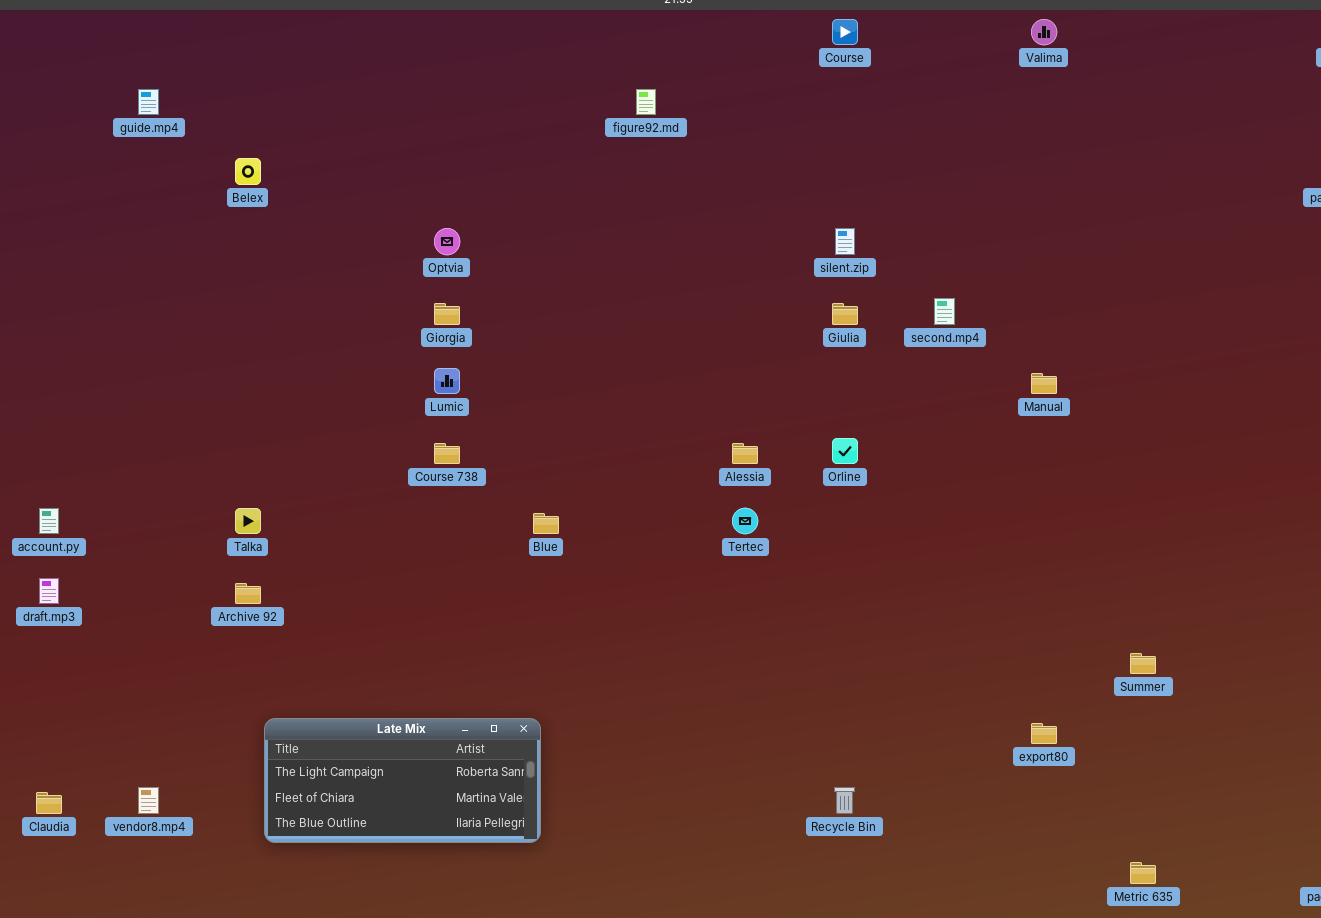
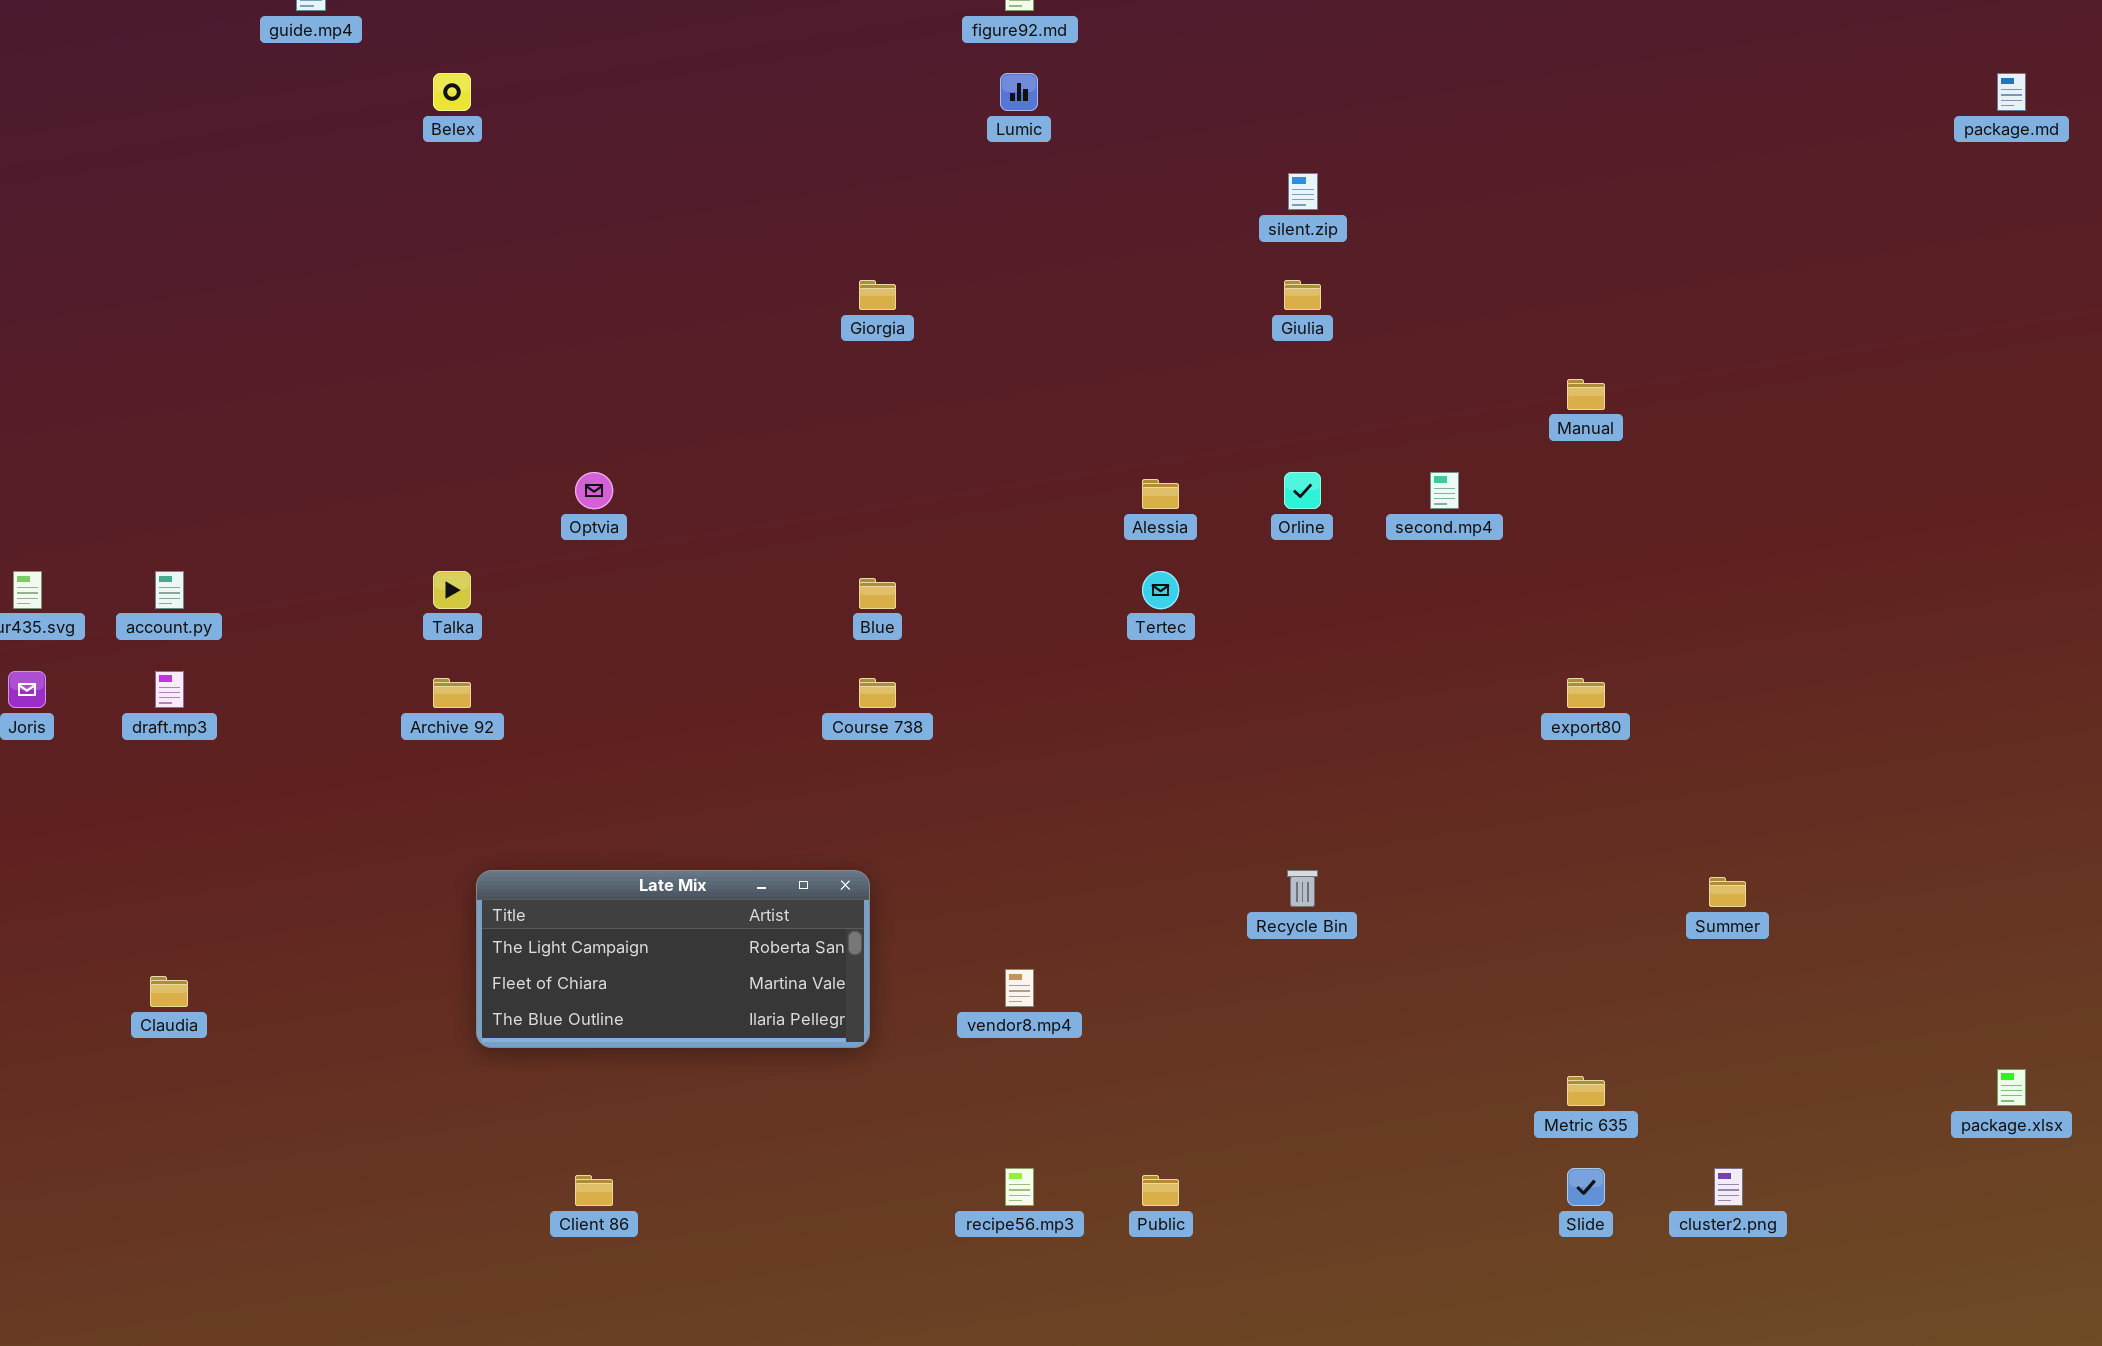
Optvia: [434,228,460,255] -> [575,472,613,509], moved
second.mp4: [934,298,955,325] -> [1430,472,1459,509], moved
Giorgia: [434,303,460,325] -> [859,280,896,310], moved
Lumic: [434,368,460,394] -> [1000,73,1038,111], moved
Course 738: [434,443,460,464] -> [859,678,896,708], moved
Summer: [1130,653,1156,674] -> [1709,877,1746,907], moved
export80: [1031,723,1057,744] -> [1567,678,1605,708], moved
vendor8.mp4: [138,787,159,814] -> [1005,969,1034,1007], moved
Recycle Bin: [834,787,855,814] -> [1287,870,1318,907], moved
Metric 635: [1130,862,1156,884] -> [1567,1076,1605,1106], moved

